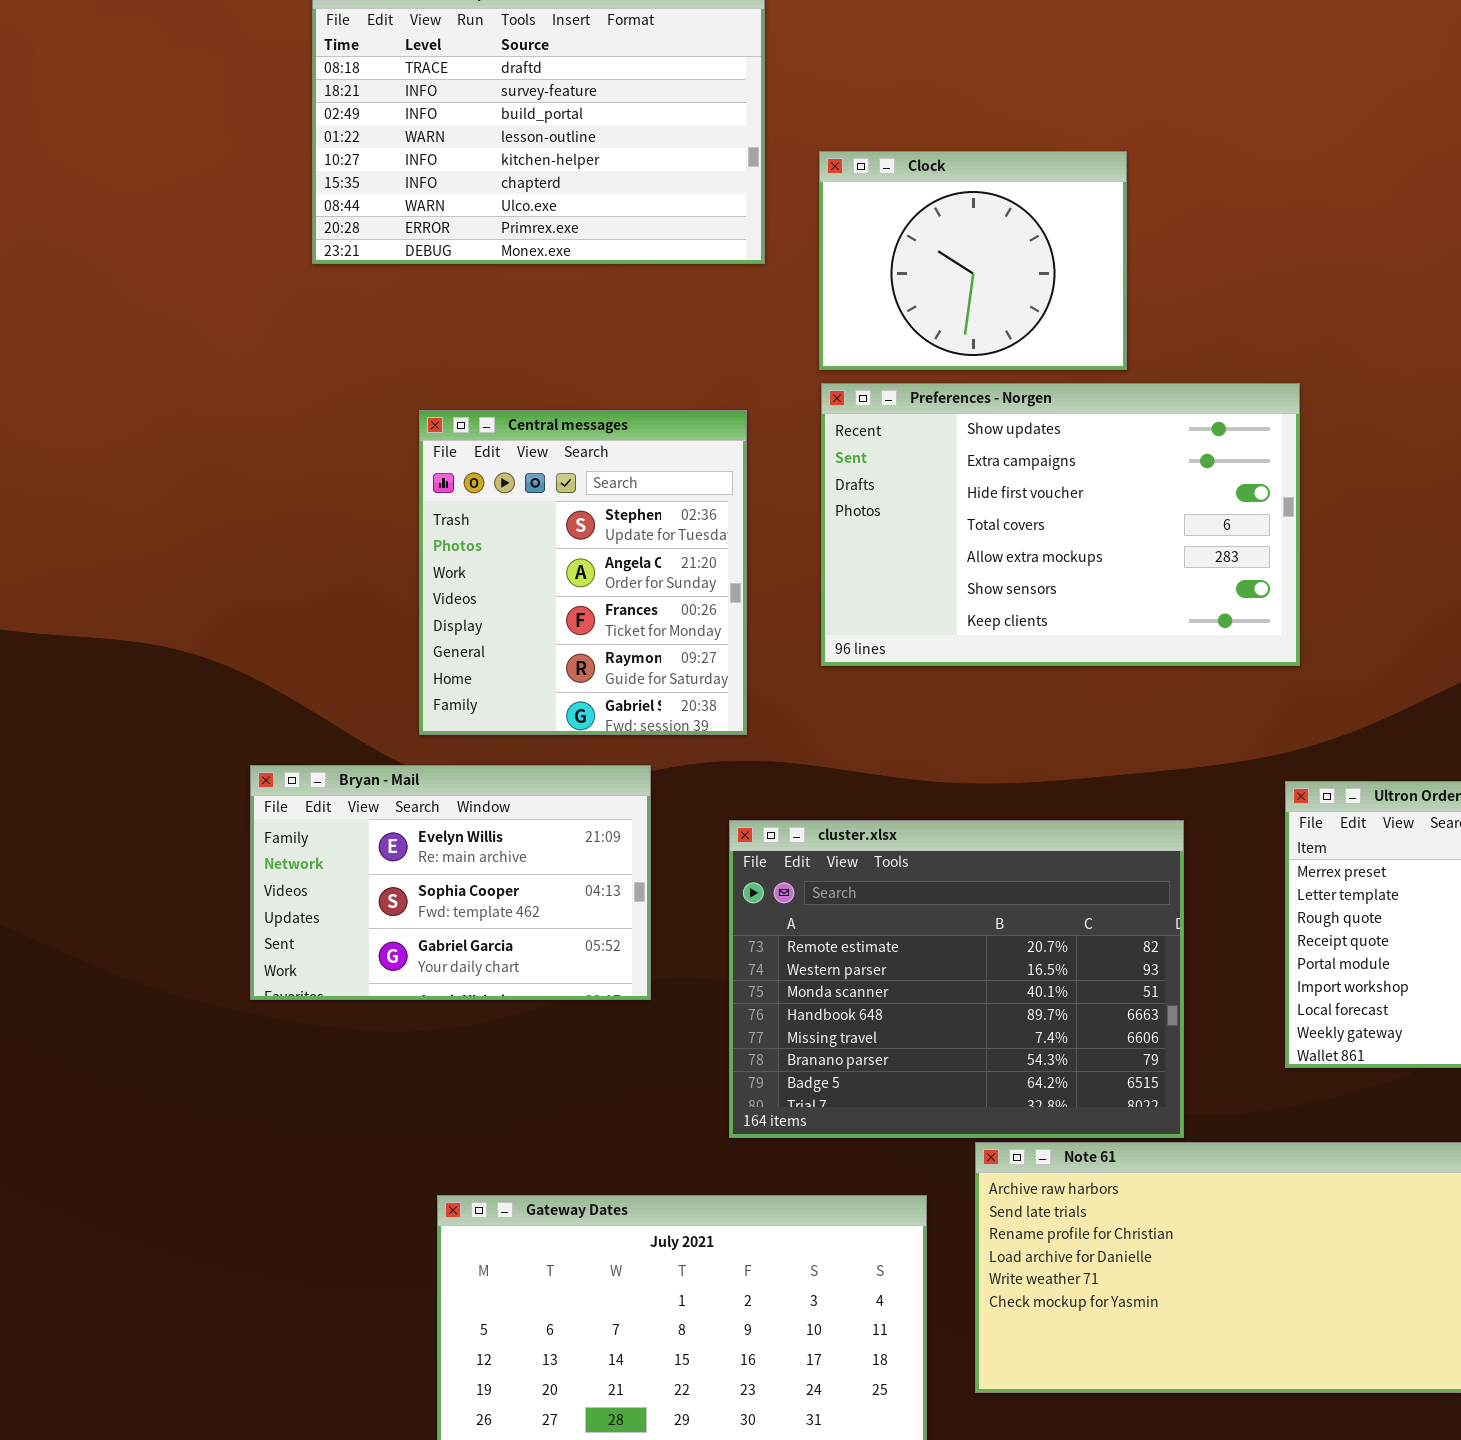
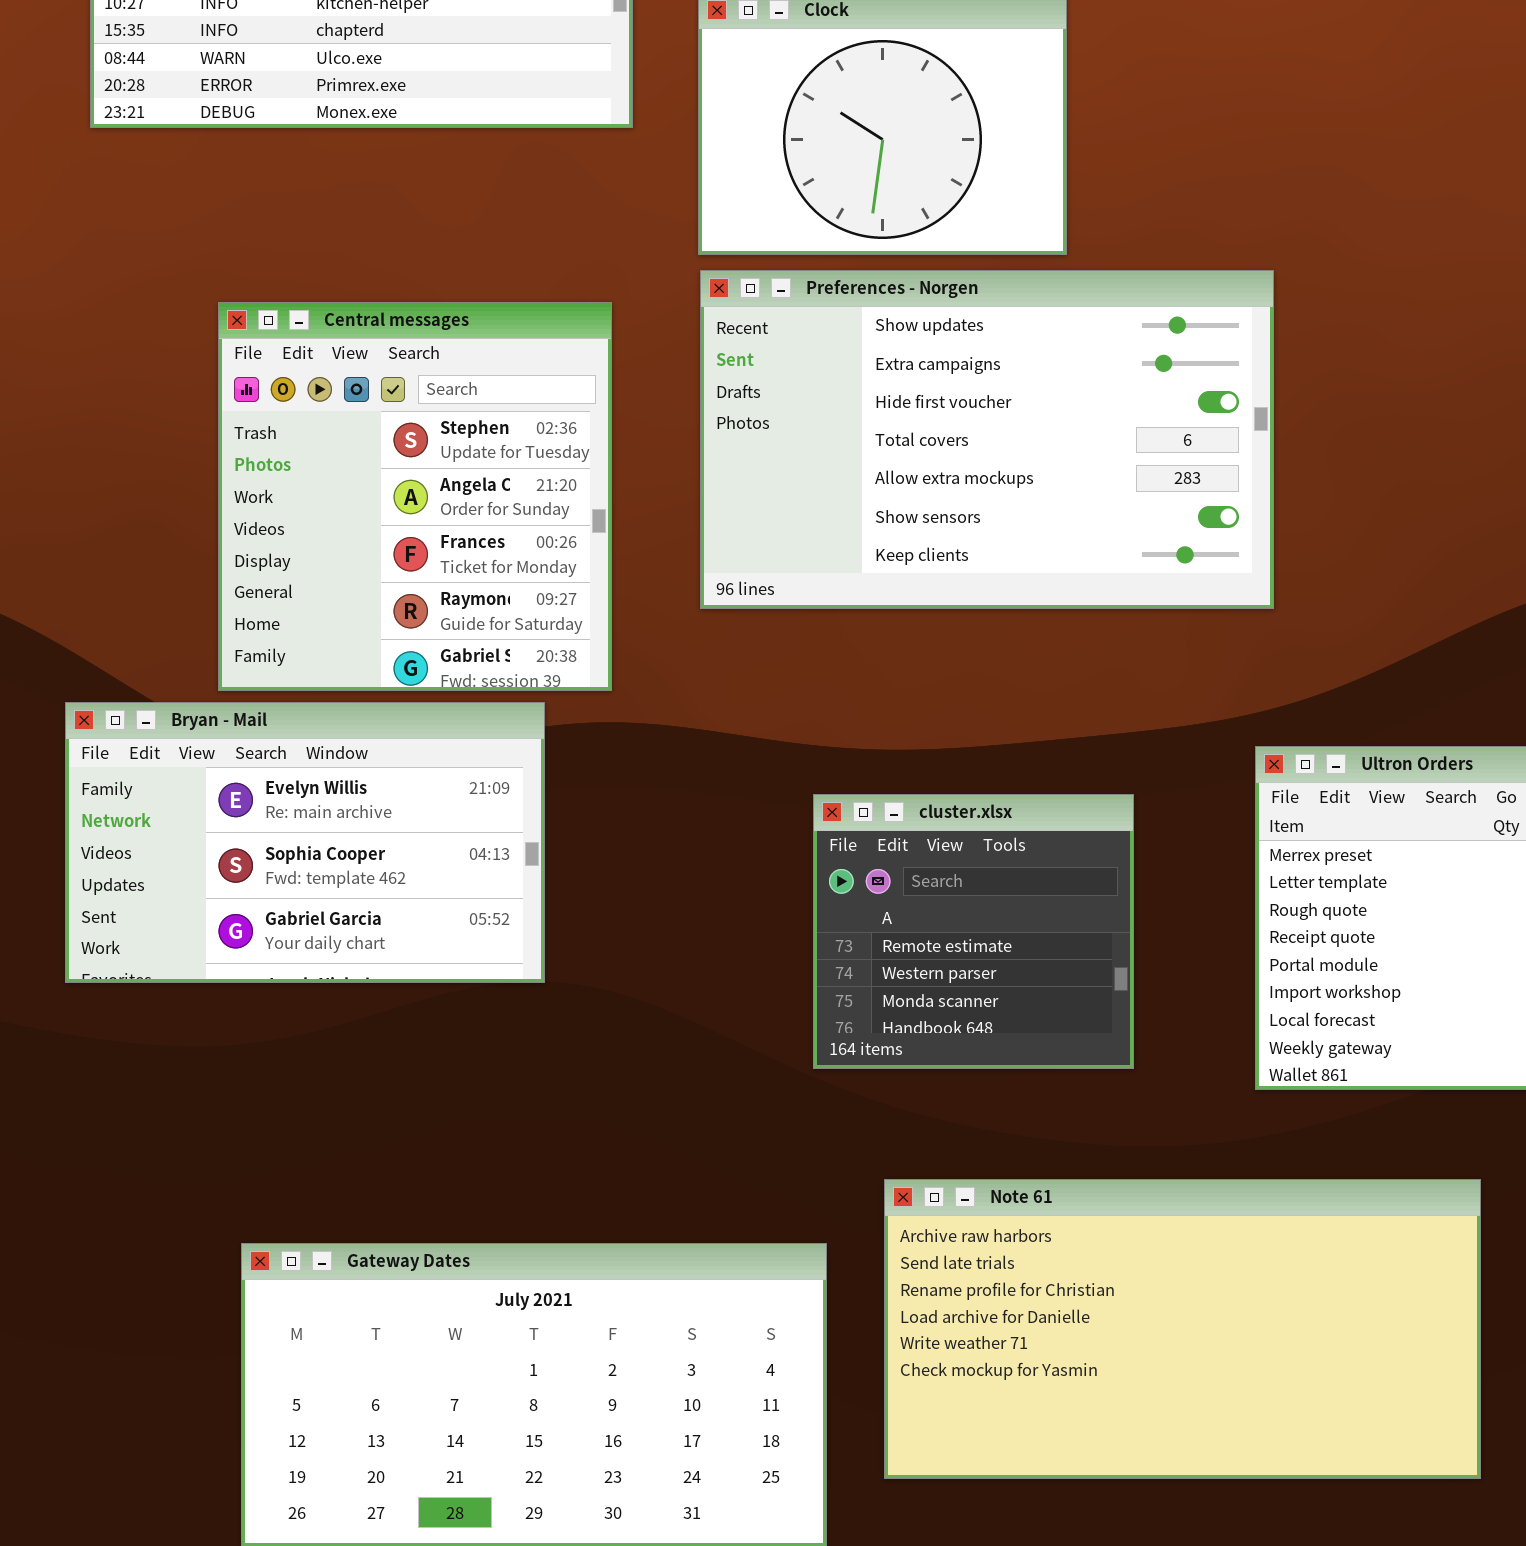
Bryan - Mail: [250,765,651,1000] -> [65,702,545,983], moved
cluster.xlsx: [729,820,1184,1138] -> [813,794,1134,1069], resized

